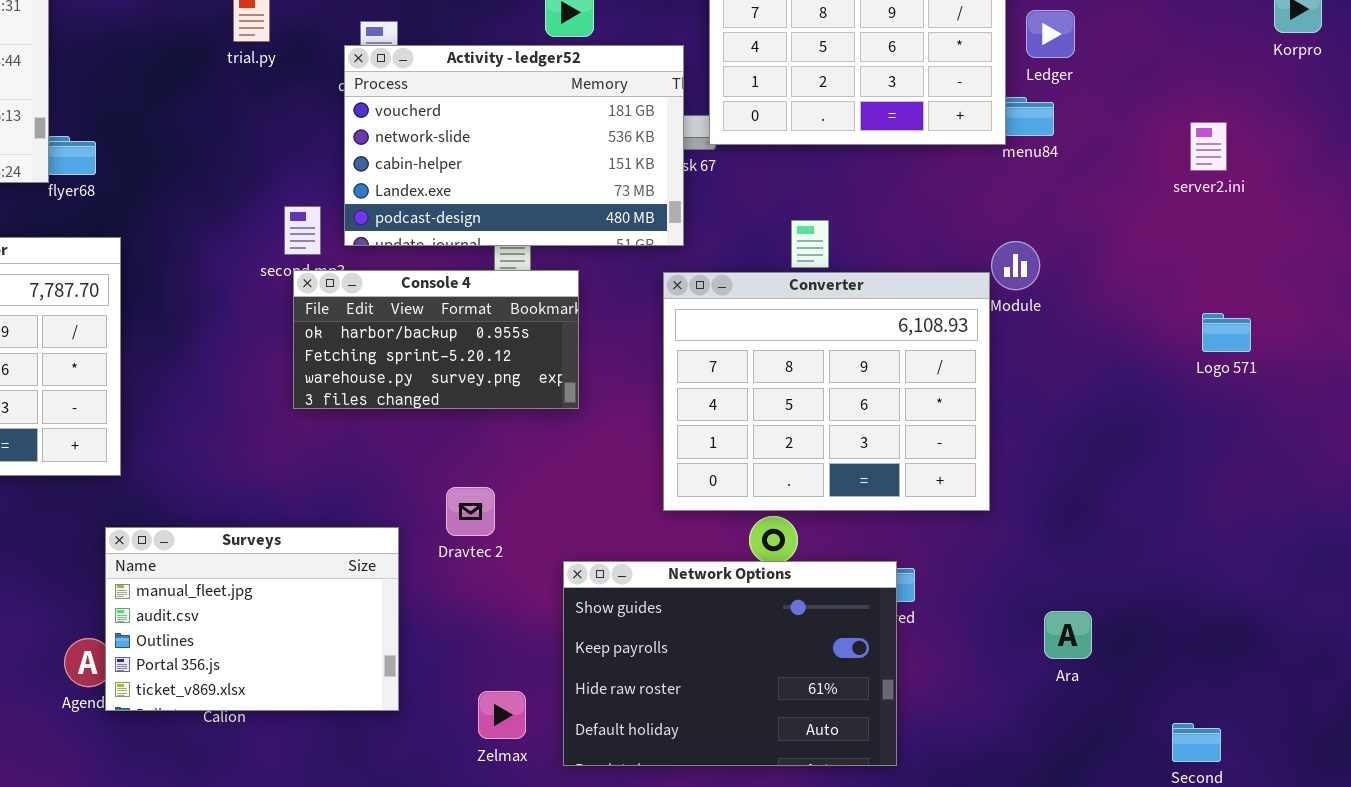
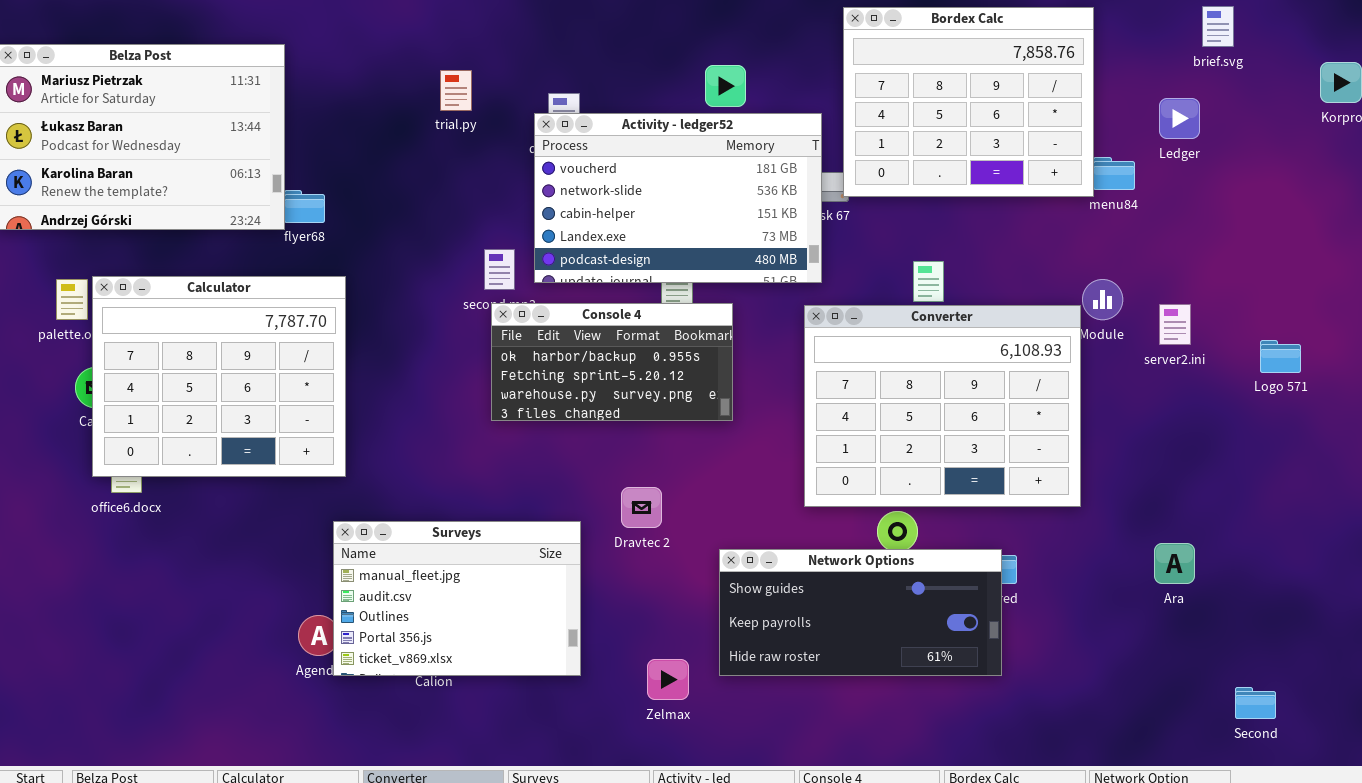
Ledger: [1026,10,1075,58] -> [1159,98,1200,139], moved
server2.ini: [1190,122,1227,171] -> [1159,304,1191,345], moved
Network Options: [563,561,897,766] -> [719,549,1002,676], resized
Ara: [1044,611,1092,659] -> [1154,543,1195,584], moved

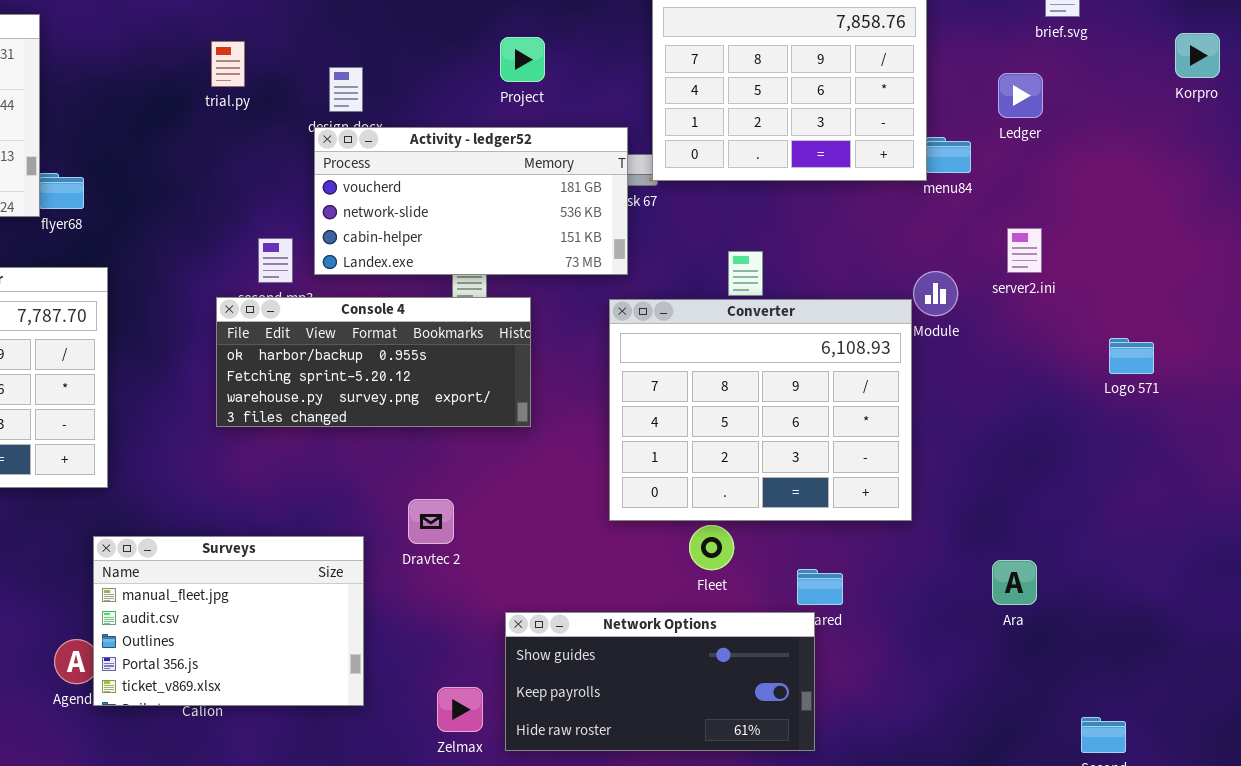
Activity - ledger52: [534,113,822,283] -> [314,127,628,275], resized
Console 4: [491,303,733,421] -> [216,297,531,427], resized
server2.ini: [1159,304,1191,345] -> [1007,228,1042,273], moved
Network Options: [719,549,1002,676] -> [505,612,815,751], moved

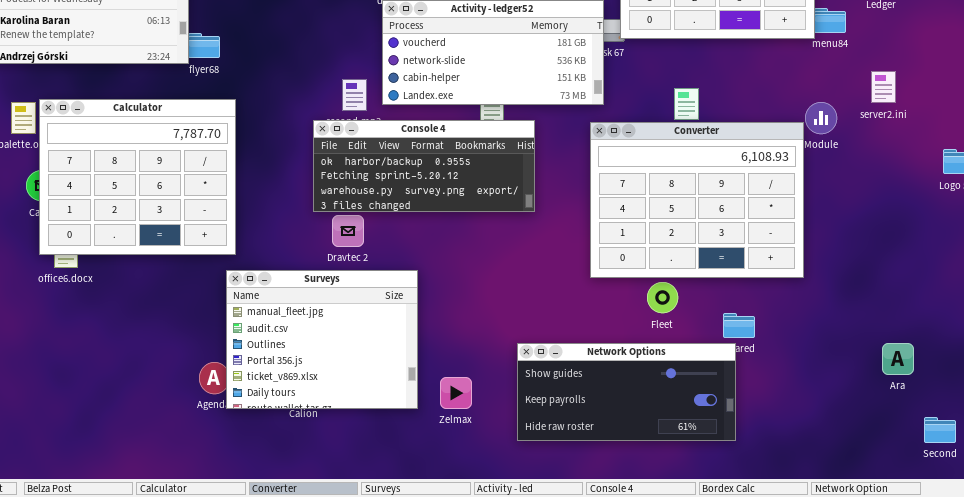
Dravtec 2: [408,499,454,544] -> [332,215,364,247], moved
Surveys: [93,536,364,706] -> [226,270,418,409], resized
Ara: [992,560,1037,605] -> [882,343,914,375], moved
Zelmax: [437,687,483,732] -> [440,377,472,409], moved

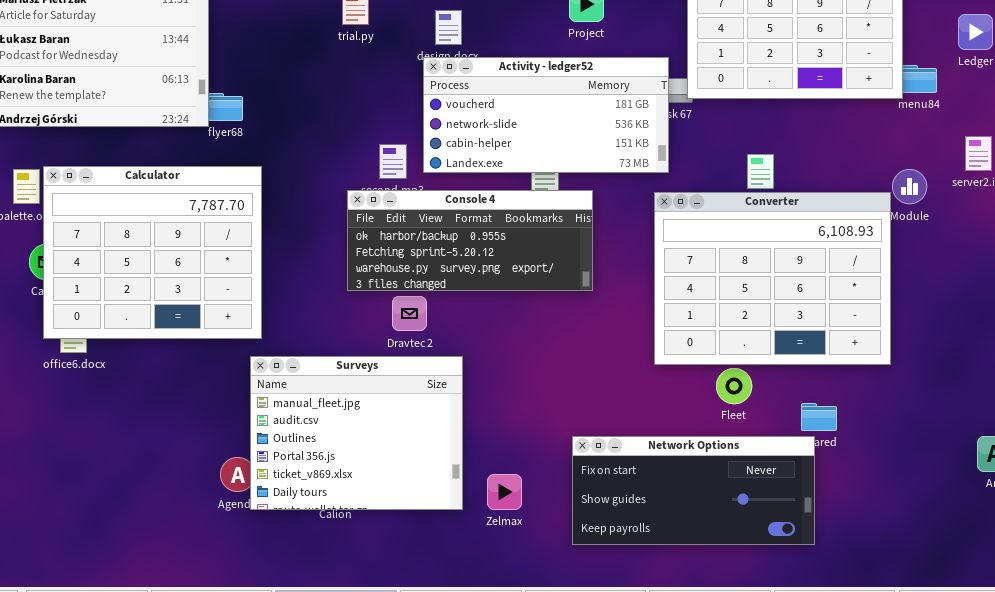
Dravtec 2: [332,215,364,247] -> [392,296,427,331], moved
Network Options: [517,343,736,441] -> [572,436,815,545], scrolled up 1 row

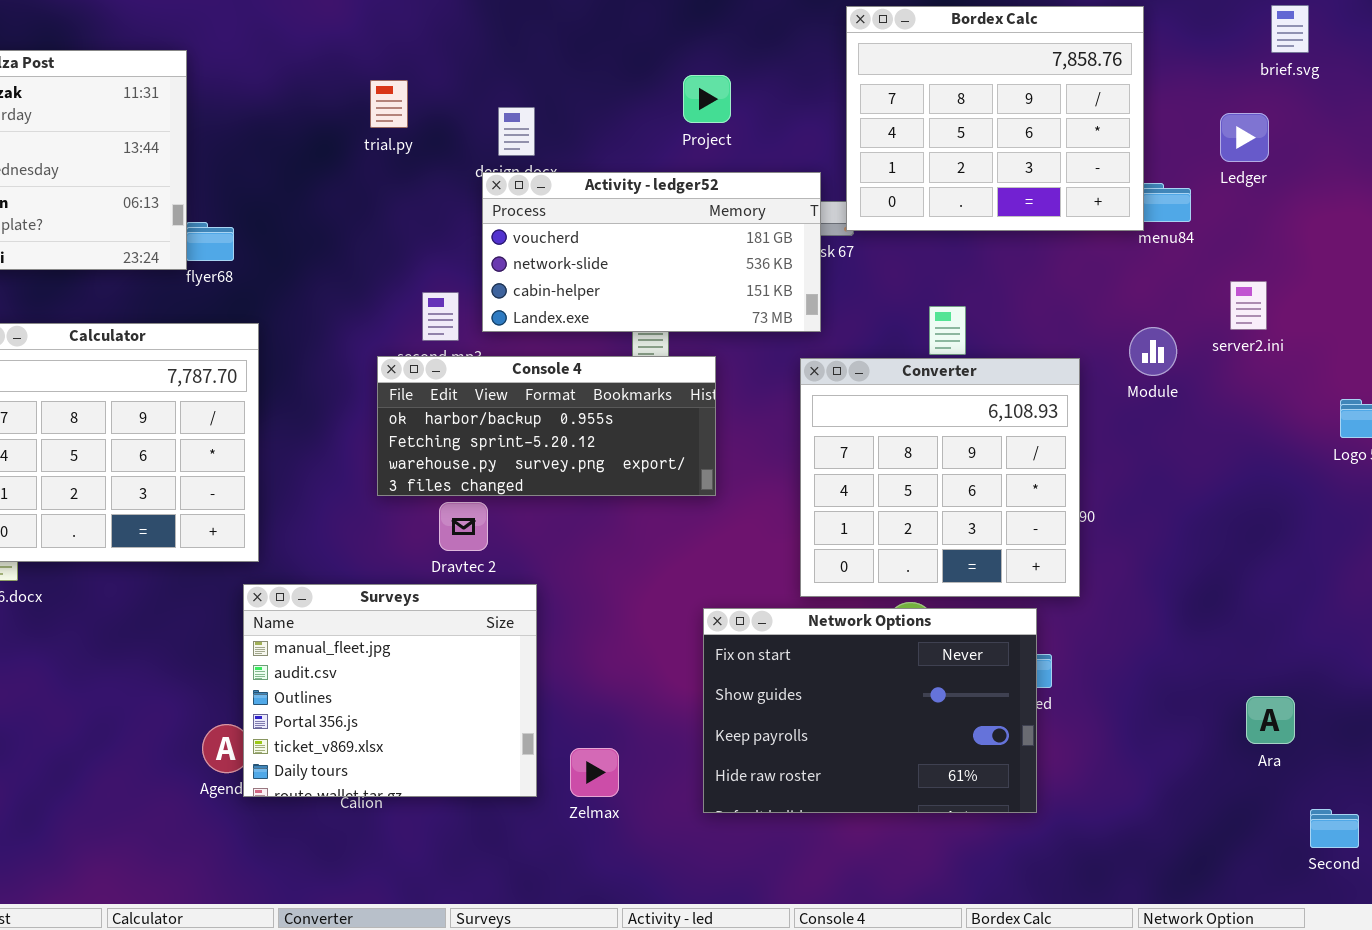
Converter: [654,192,891,365] -> [800,358,1080,597], resized
Network Options: [572,436,815,545] -> [703,608,1037,813], moved, resized

